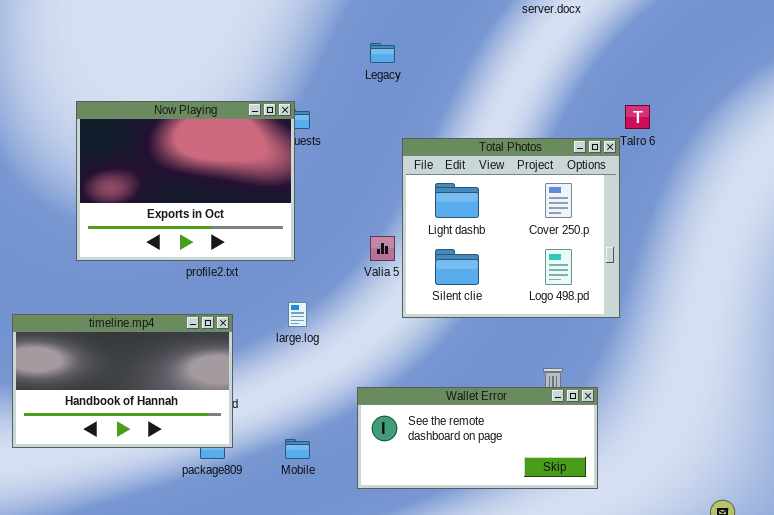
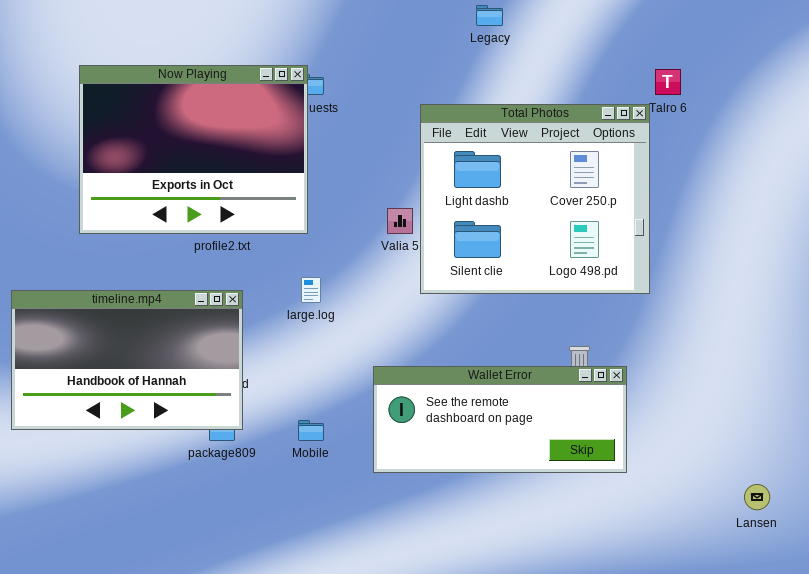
Legacy: [370,43,395,63] -> [476,5,503,26], moved

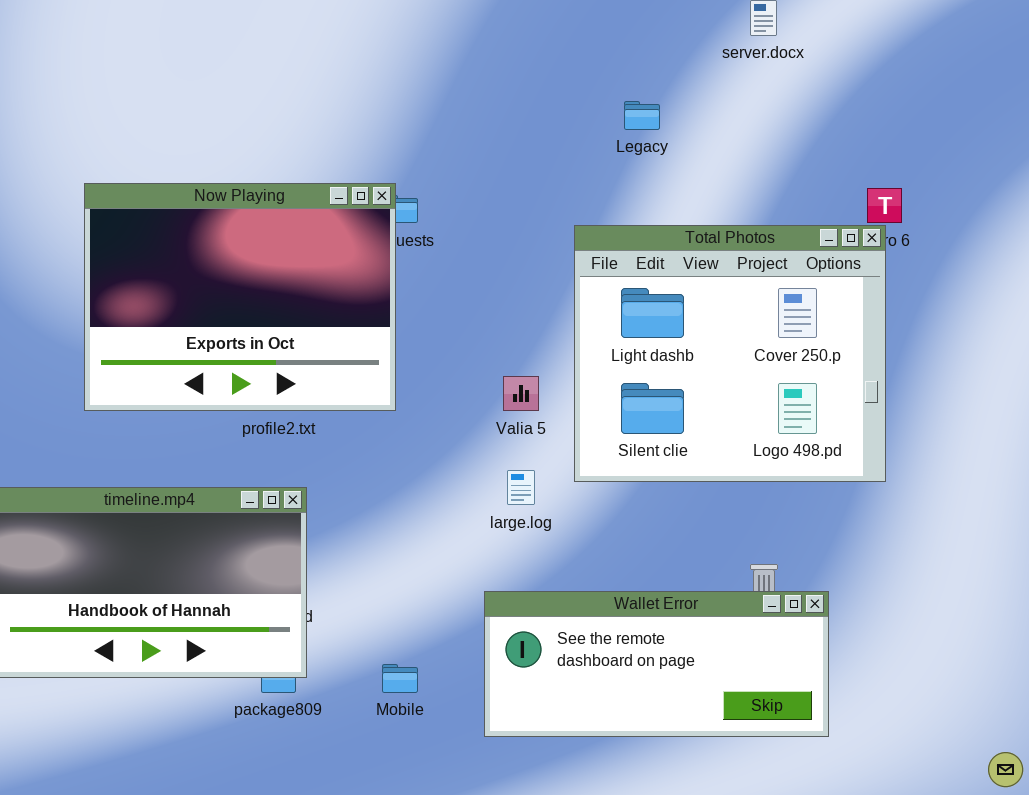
Total Photos: [420,104,650,294] -> [574,225,886,482], moved
large.log: [301,277,321,303] -> [507,470,535,505], moved

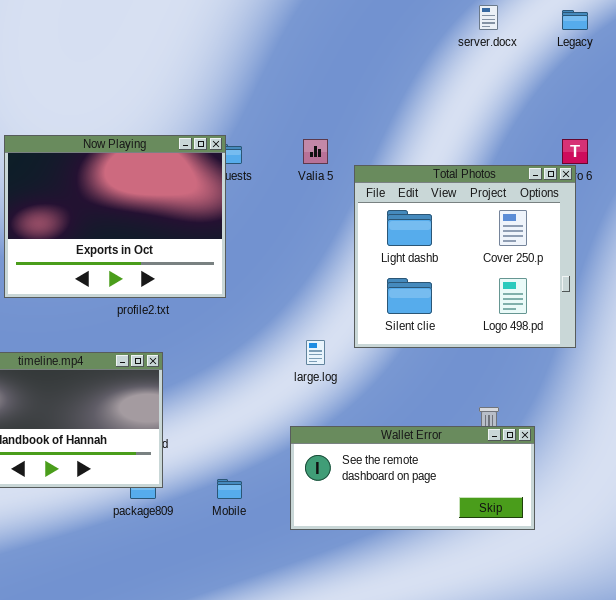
Legacy: [624,101,660,130] -> [562,10,588,30], moved
Valia 5: [503,376,539,411] -> [303,139,328,164], moved

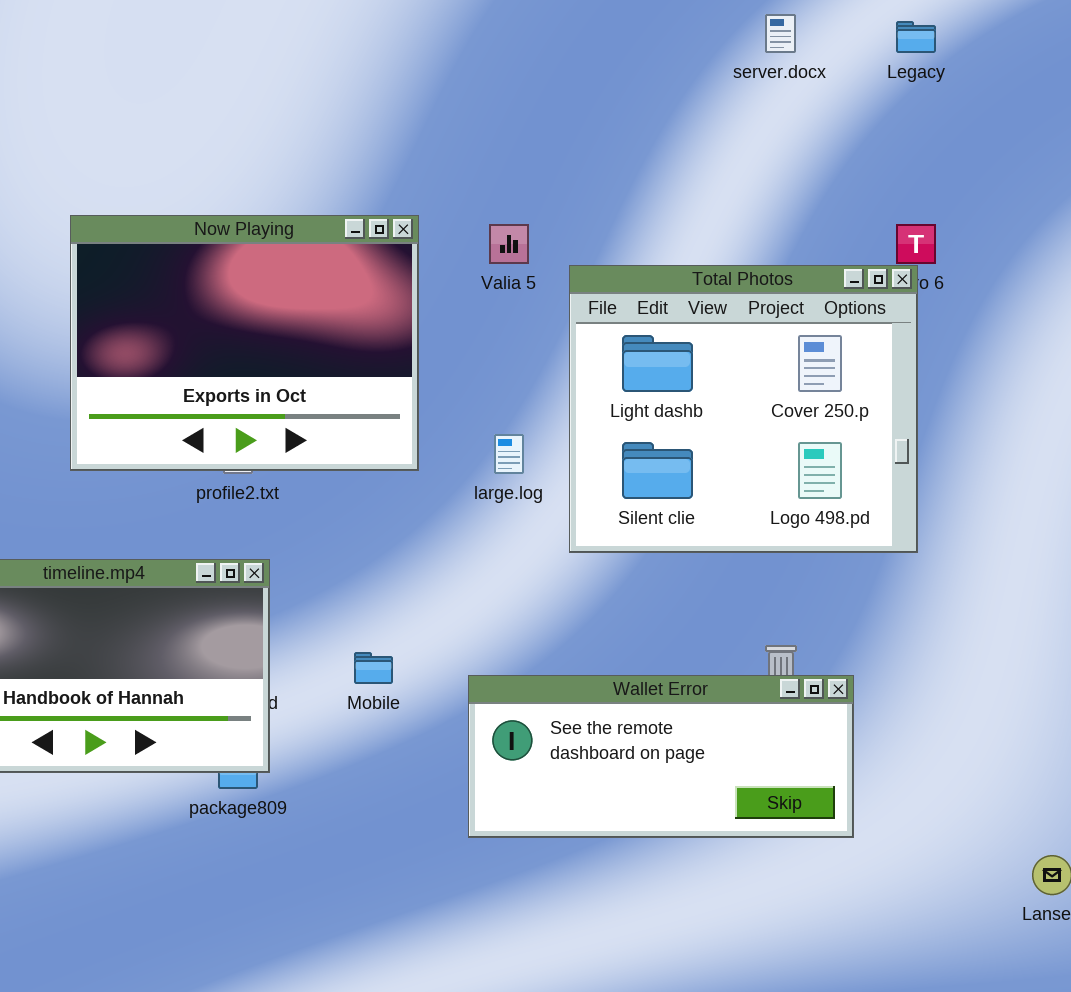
Now Playing: [4,135,226,298] -> [70,215,419,471], moved
large.log: [306,340,325,365] -> [494,434,524,474], moved
Mobile: [217,479,242,499] -> [354,652,393,684], moved

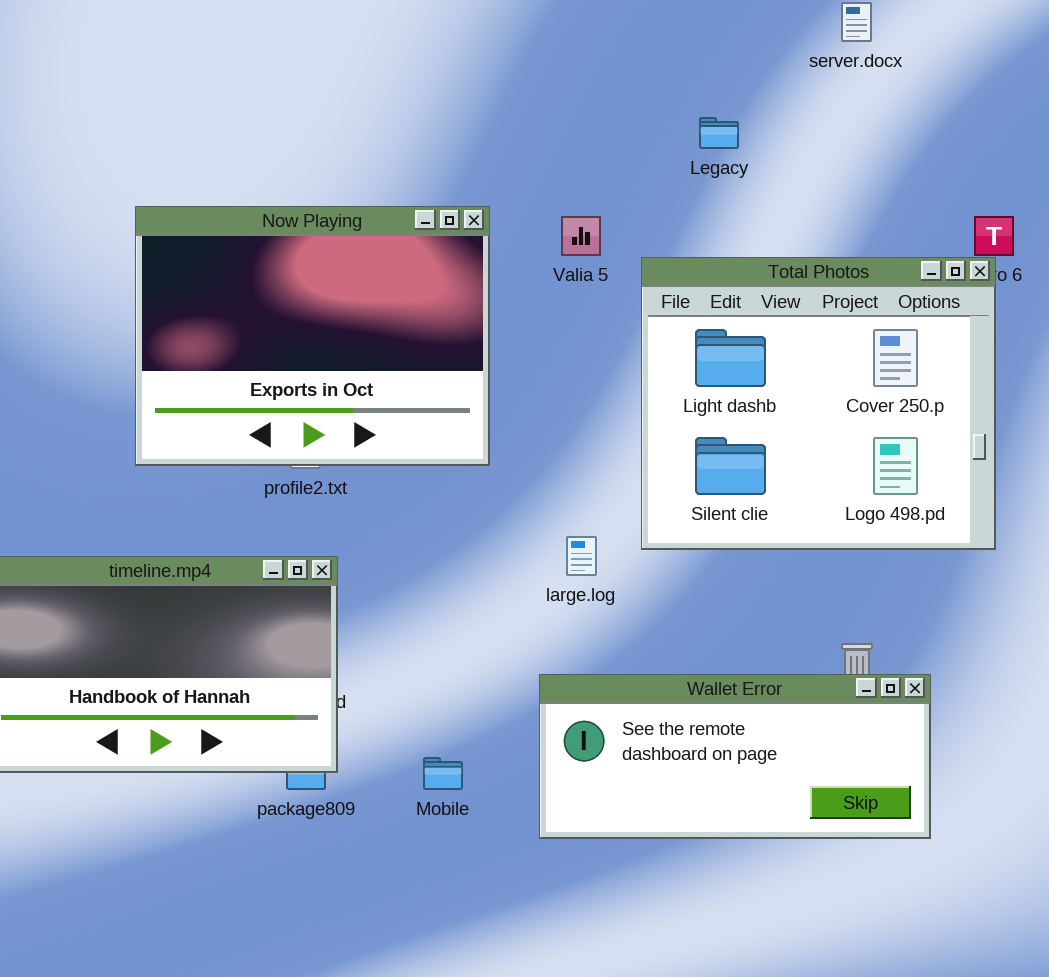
Legacy: [896,21,936,53] -> [699,117,739,149], moved
large.log: [494,434,524,474] -> [566,536,597,576], moved
Mobile: [354,652,393,684] -> [423,757,463,790], moved

